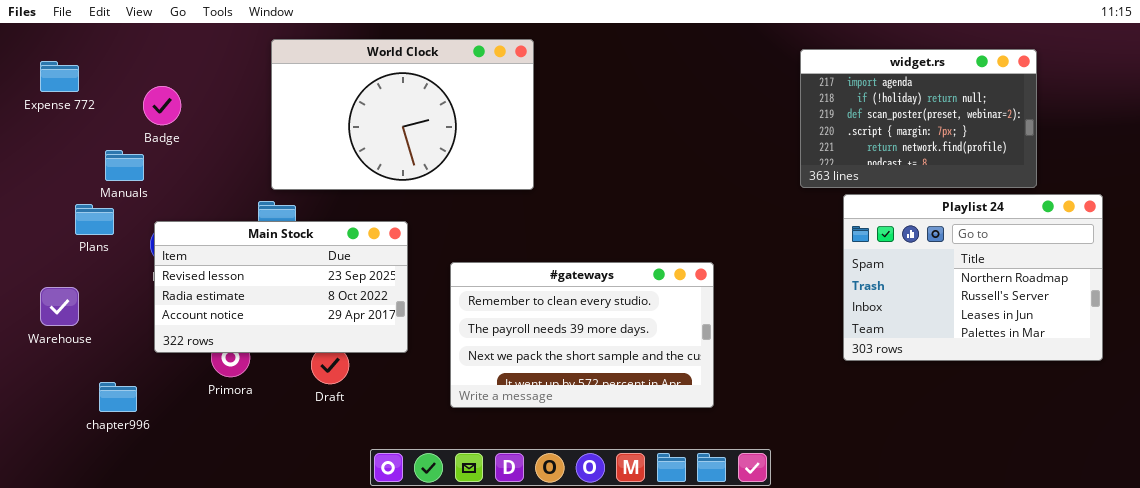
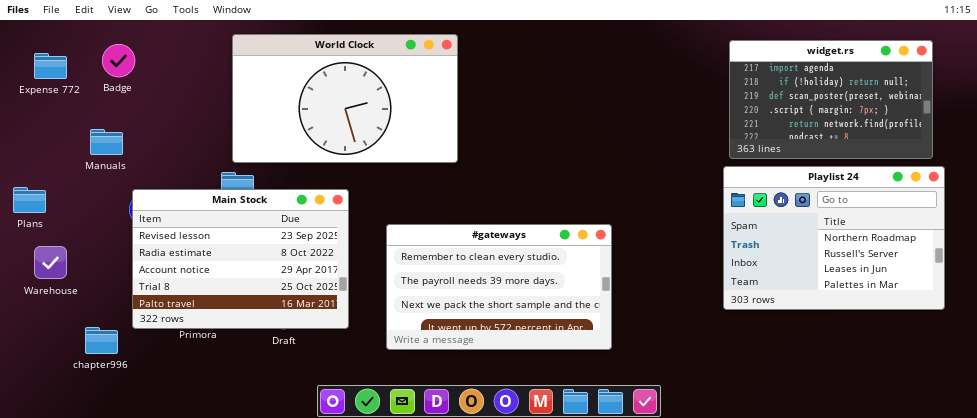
widget.rs: [800,49,1037,188] -> [729,40,933,159], moved
Badge: [143,86,181,125] -> [102,44,135,77], moved
Plans: [75,204,114,235] -> [13,187,46,213], moved
Main Stock: [154,221,408,353] -> [132,189,349,329], resized

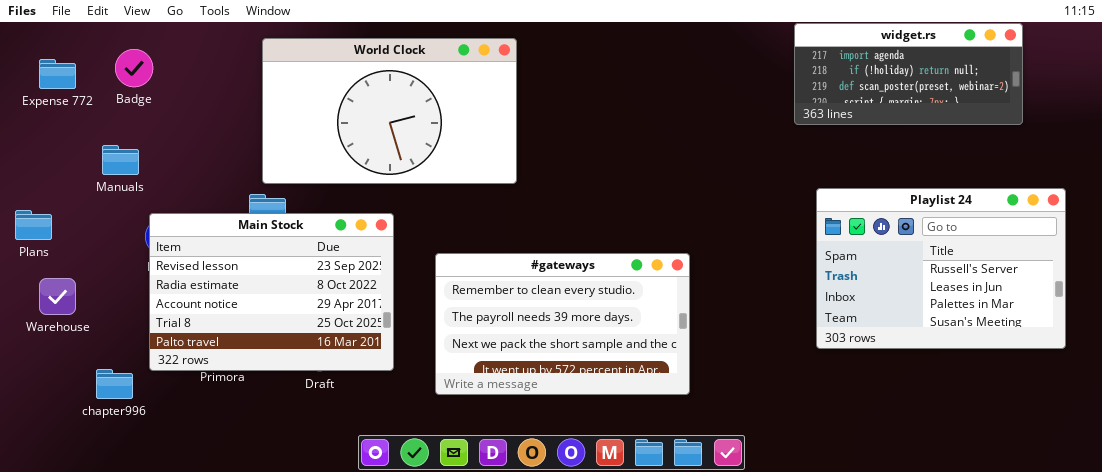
widget.rs: [729,40,933,159] -> [794,23,1023,125], moved, resized
Playlist 24: [723,166,945,310] -> [816,188,1066,349], scrolled down 1 row

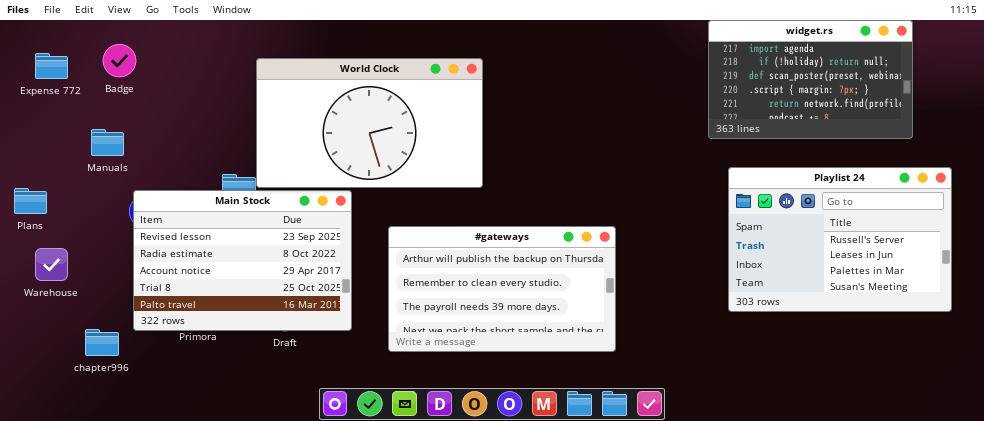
widget.rs: [794,23,1023,125] -> [708,20,913,139], resized
World Clock: [262,38,517,184] -> [256,58,483,188], moved
#gateways: [435,253,690,395] -> [388,226,616,352], scrolled up 1 row

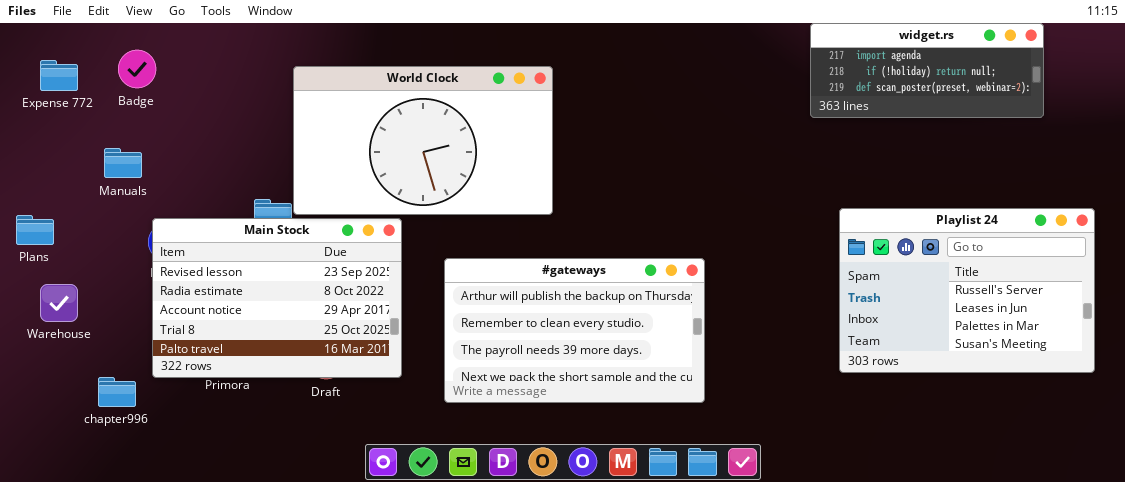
widget.rs: [708,20,913,139] -> [810,23,1044,118], resized
Playlist 24: [728,167,952,312] -> [839,208,1095,373], moved

